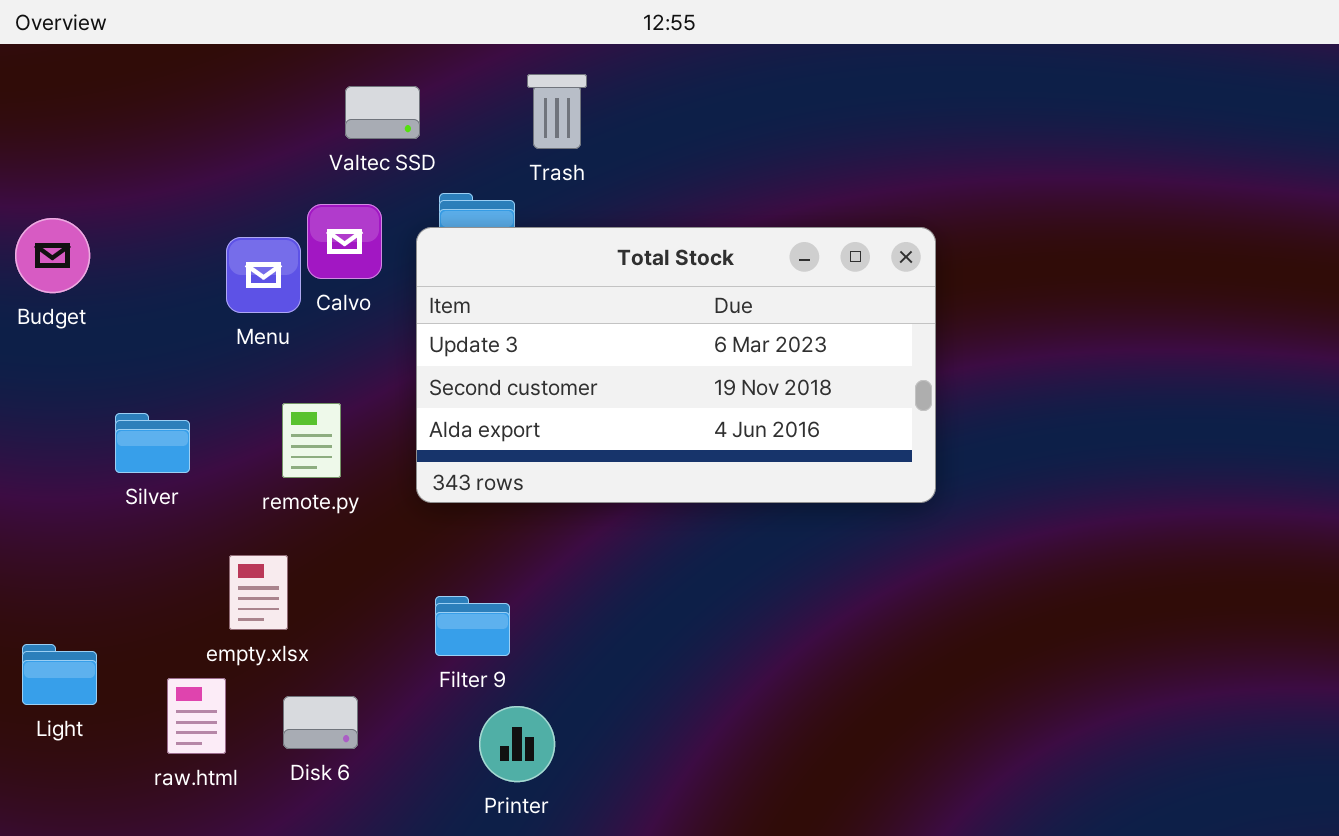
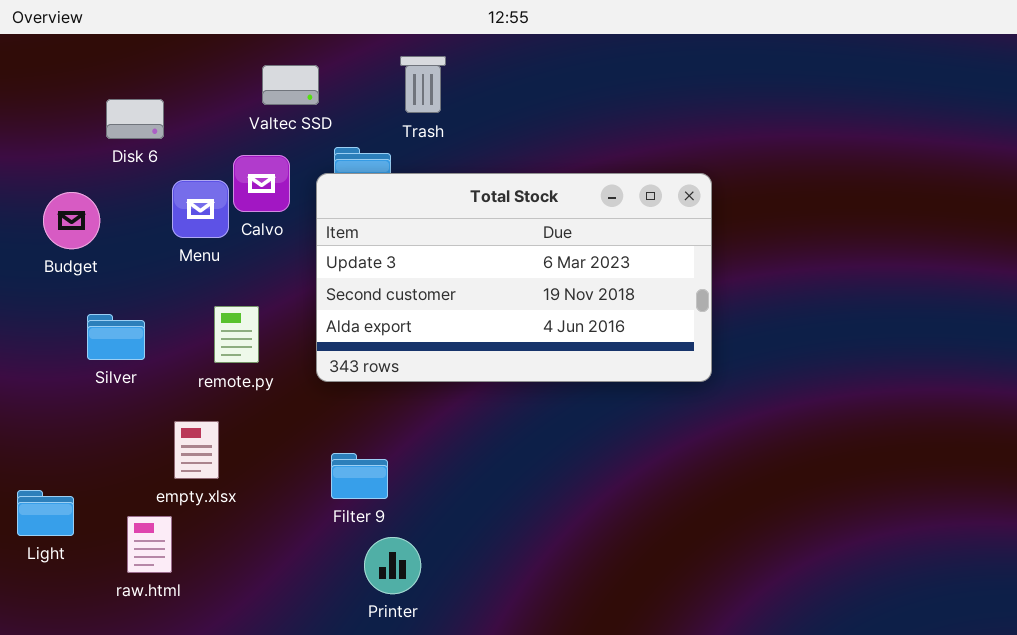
Budget: [15,218,90,293] -> [43,192,100,249], moved
Disk 6: [283,696,358,749] -> [106,99,164,139], moved

